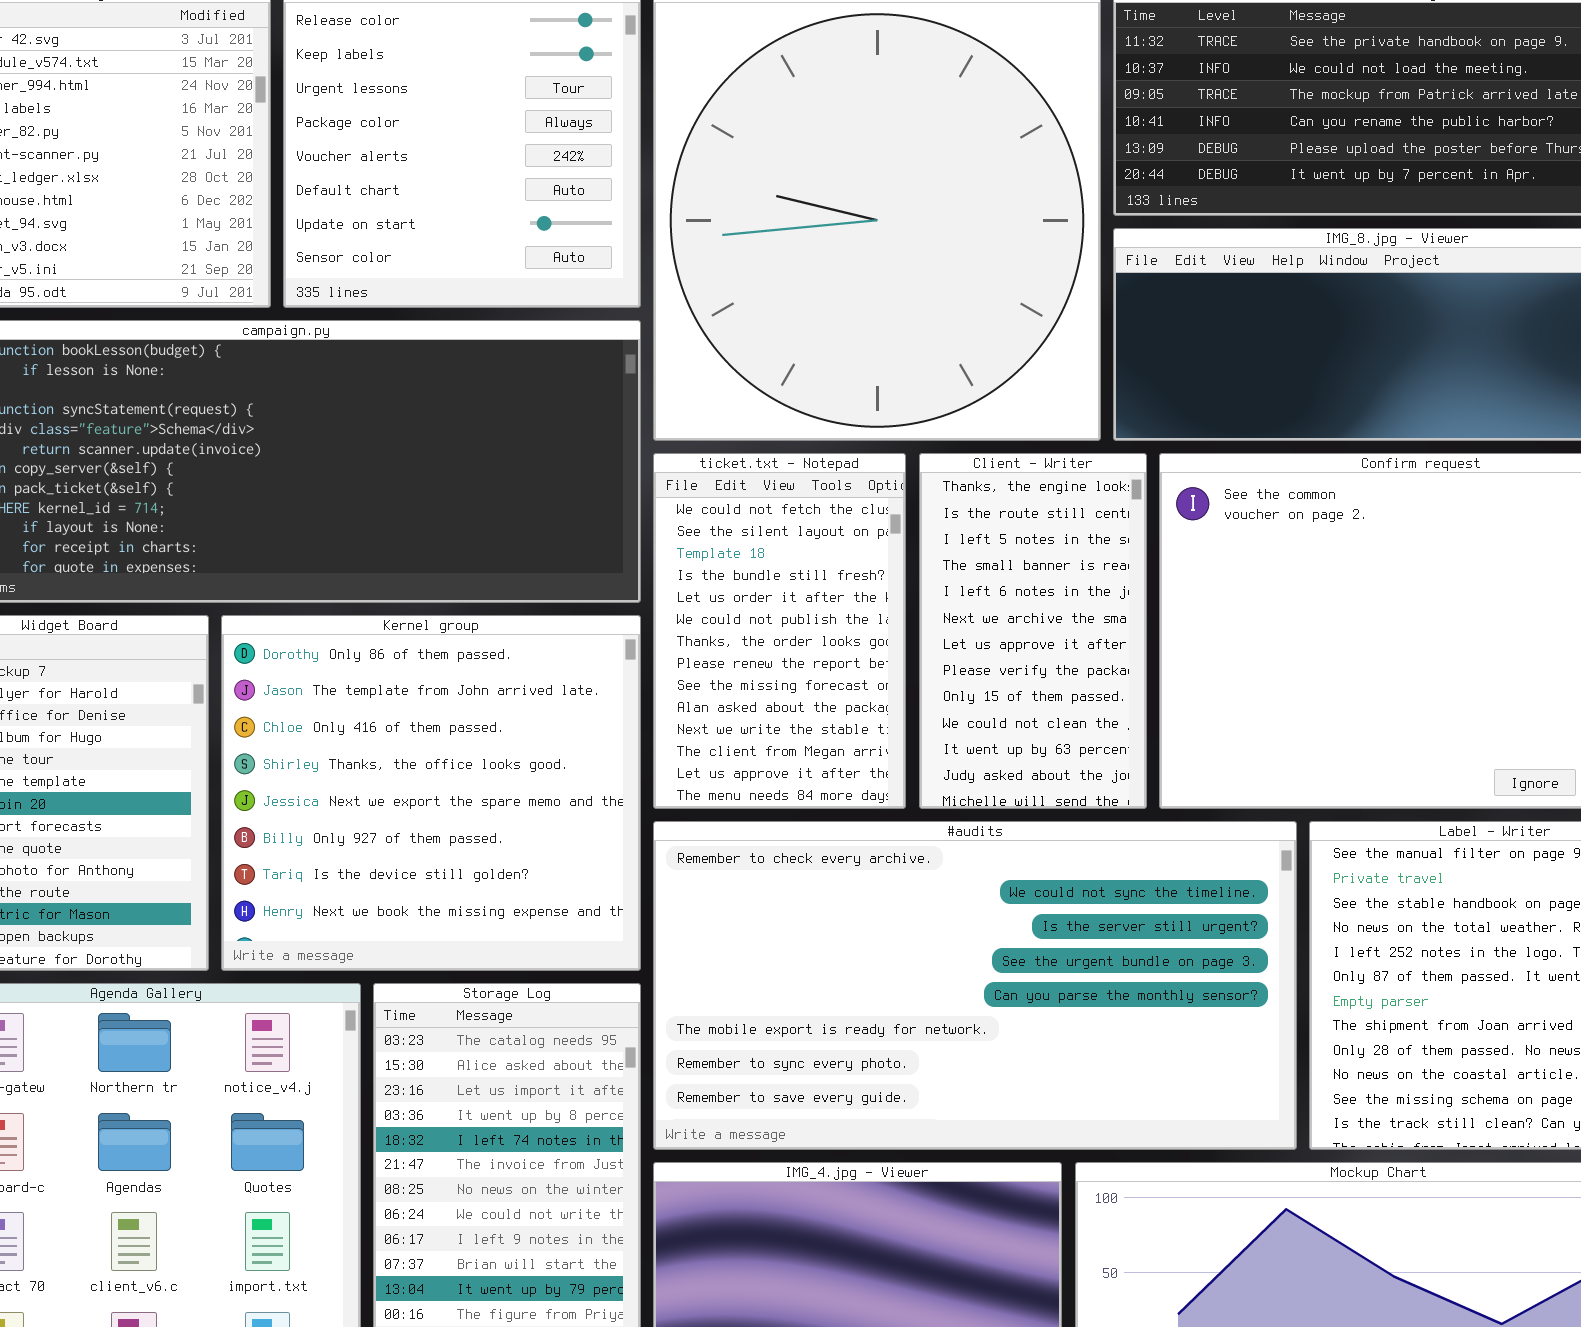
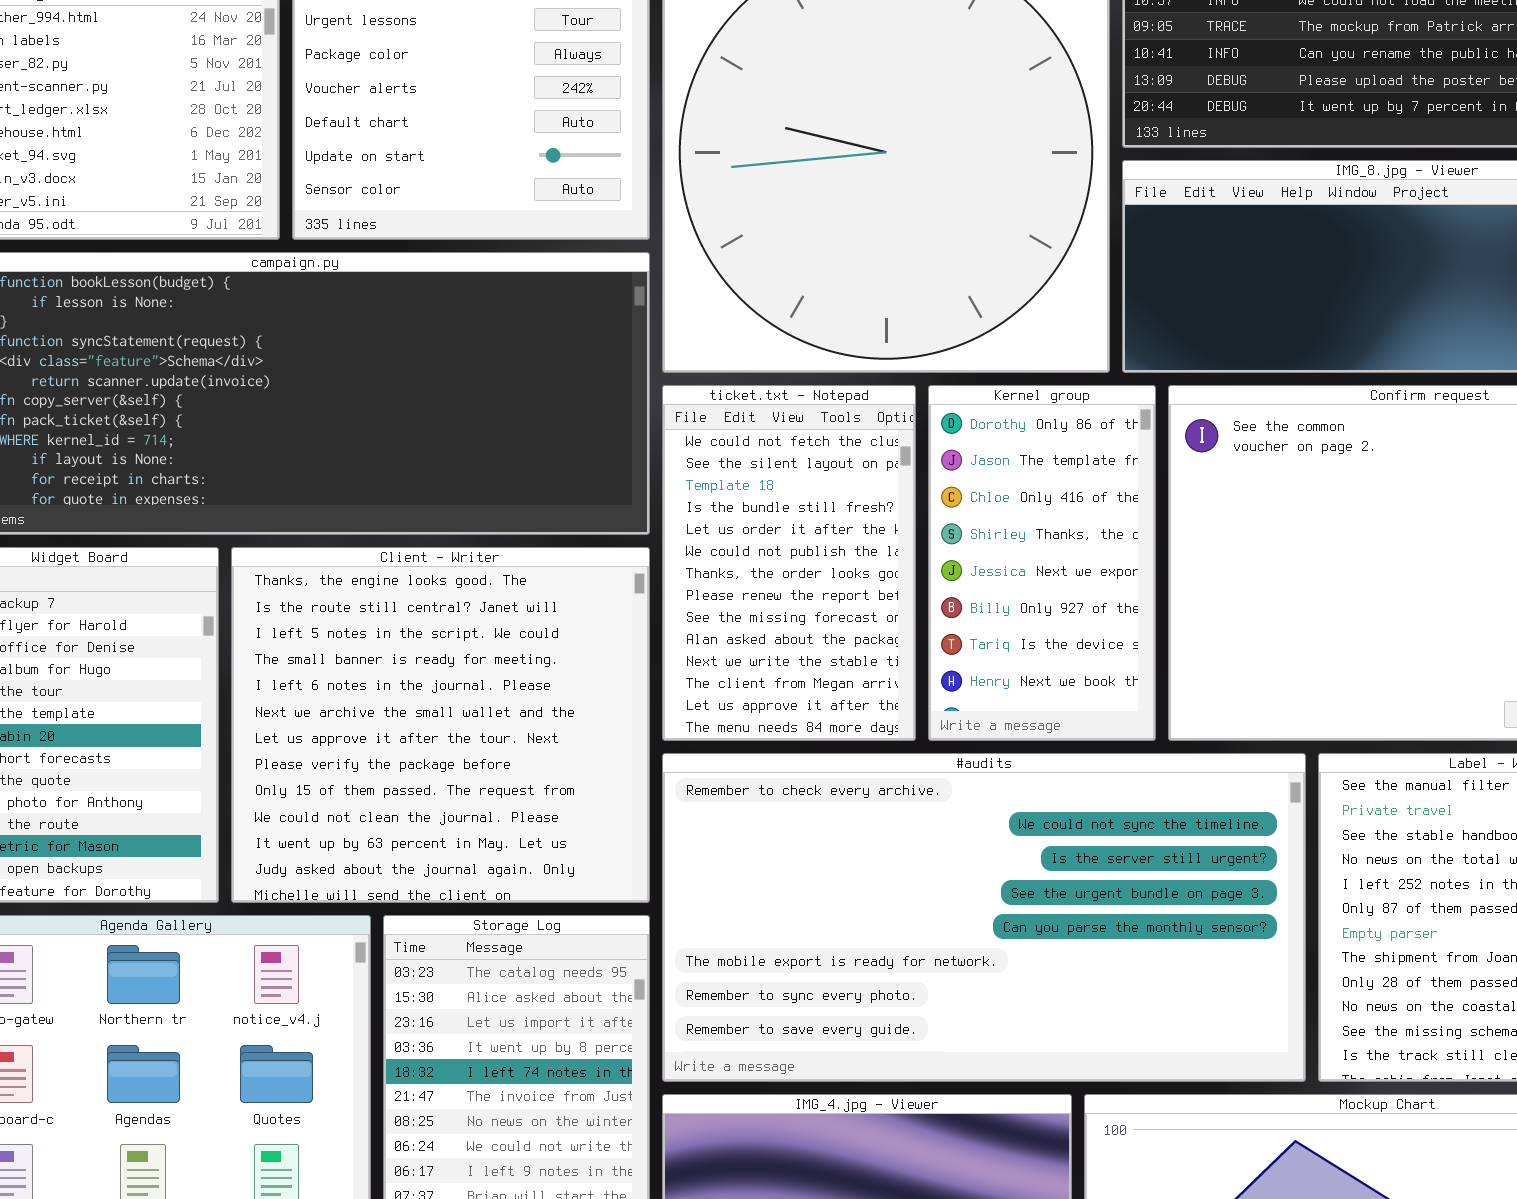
Client - Writer: [919,453,1147,809] -> [231,547,650,903], moved, resized
Kernel group: [221,615,641,971] -> [928,385,1156,741], moved, resized

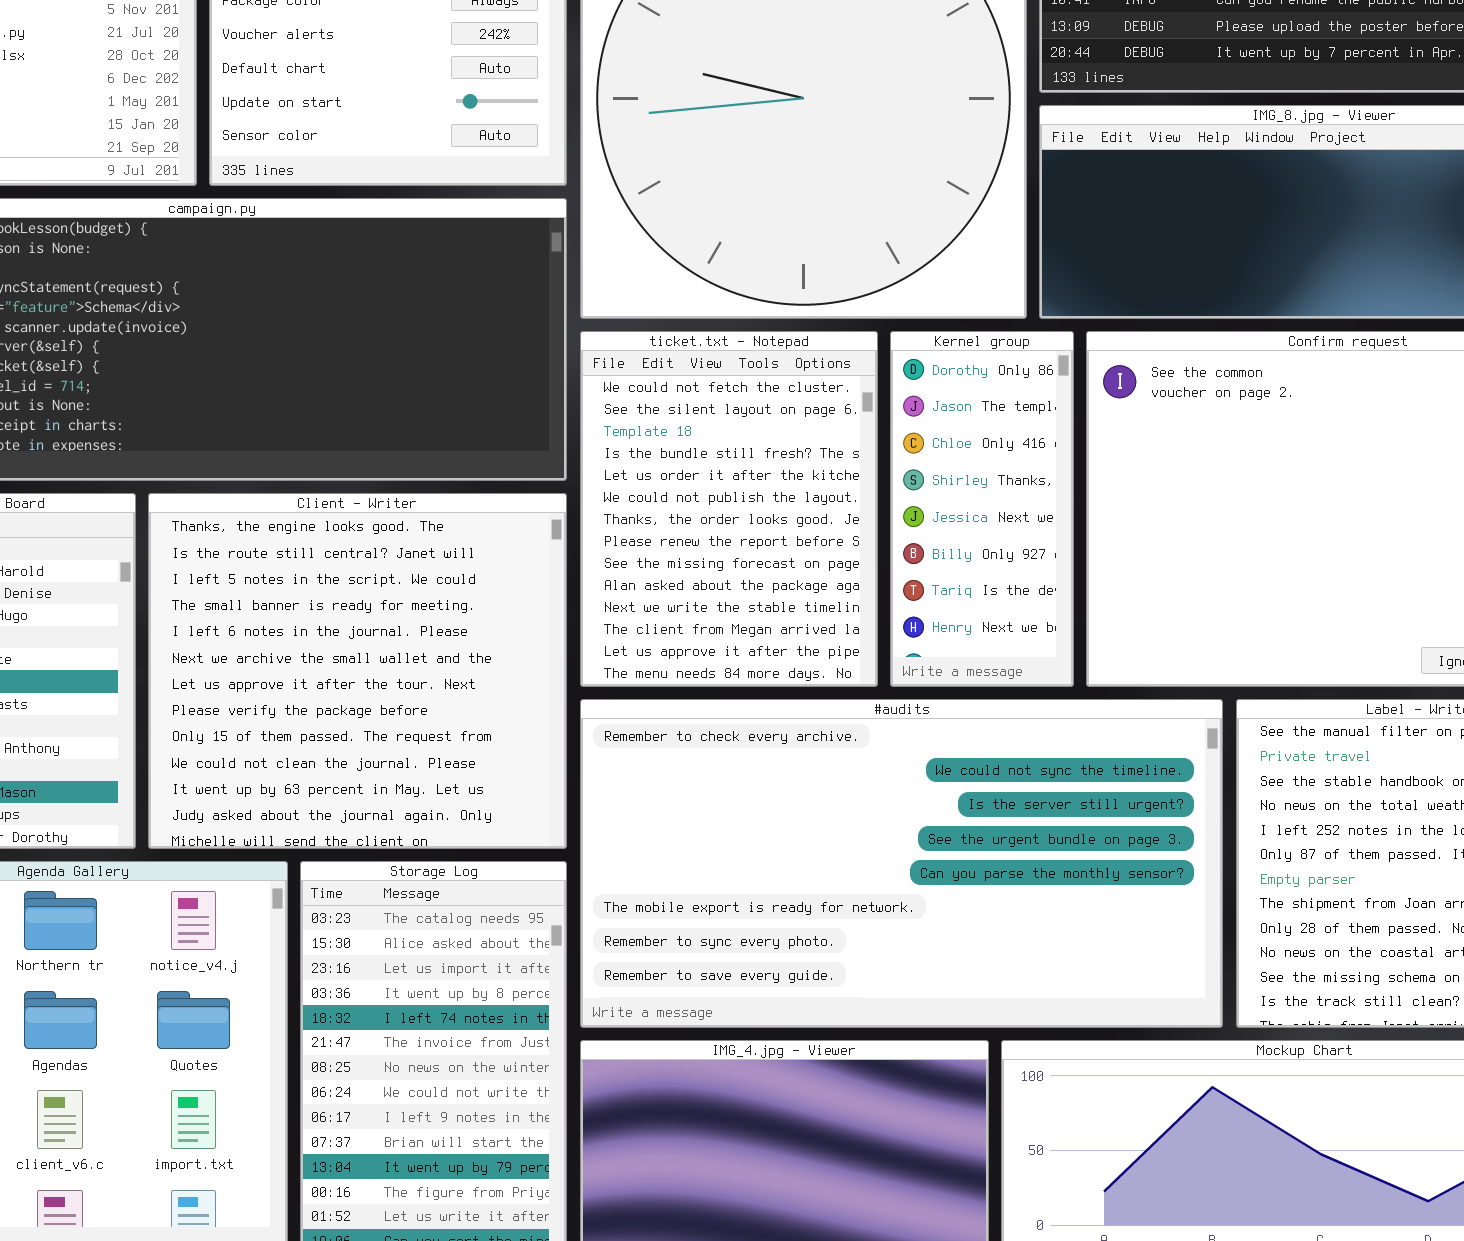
ticket.txt - Notepad: [662,385,916,741] -> [580,331,878,687], resized
Kernel group: [928,385,1156,741] -> [890,331,1074,687], resized

